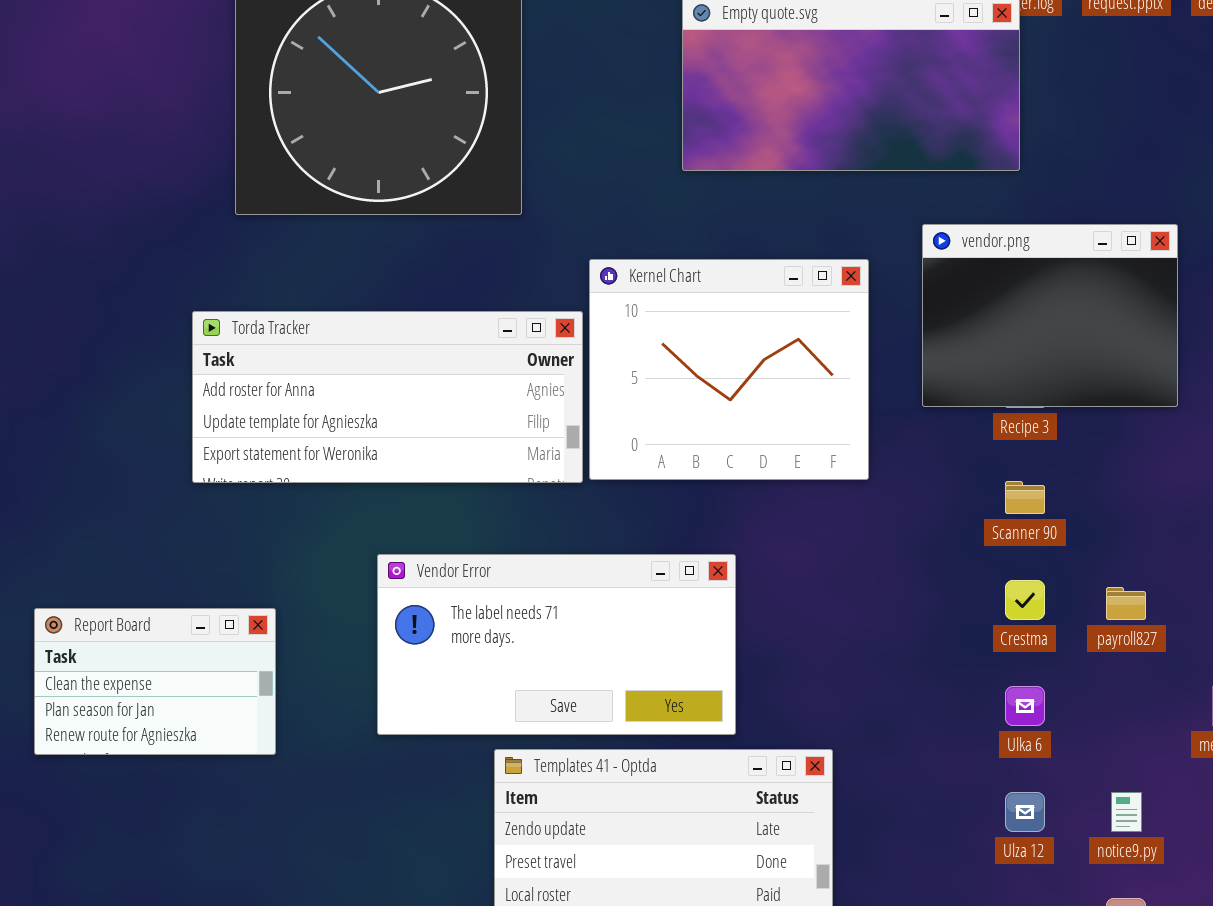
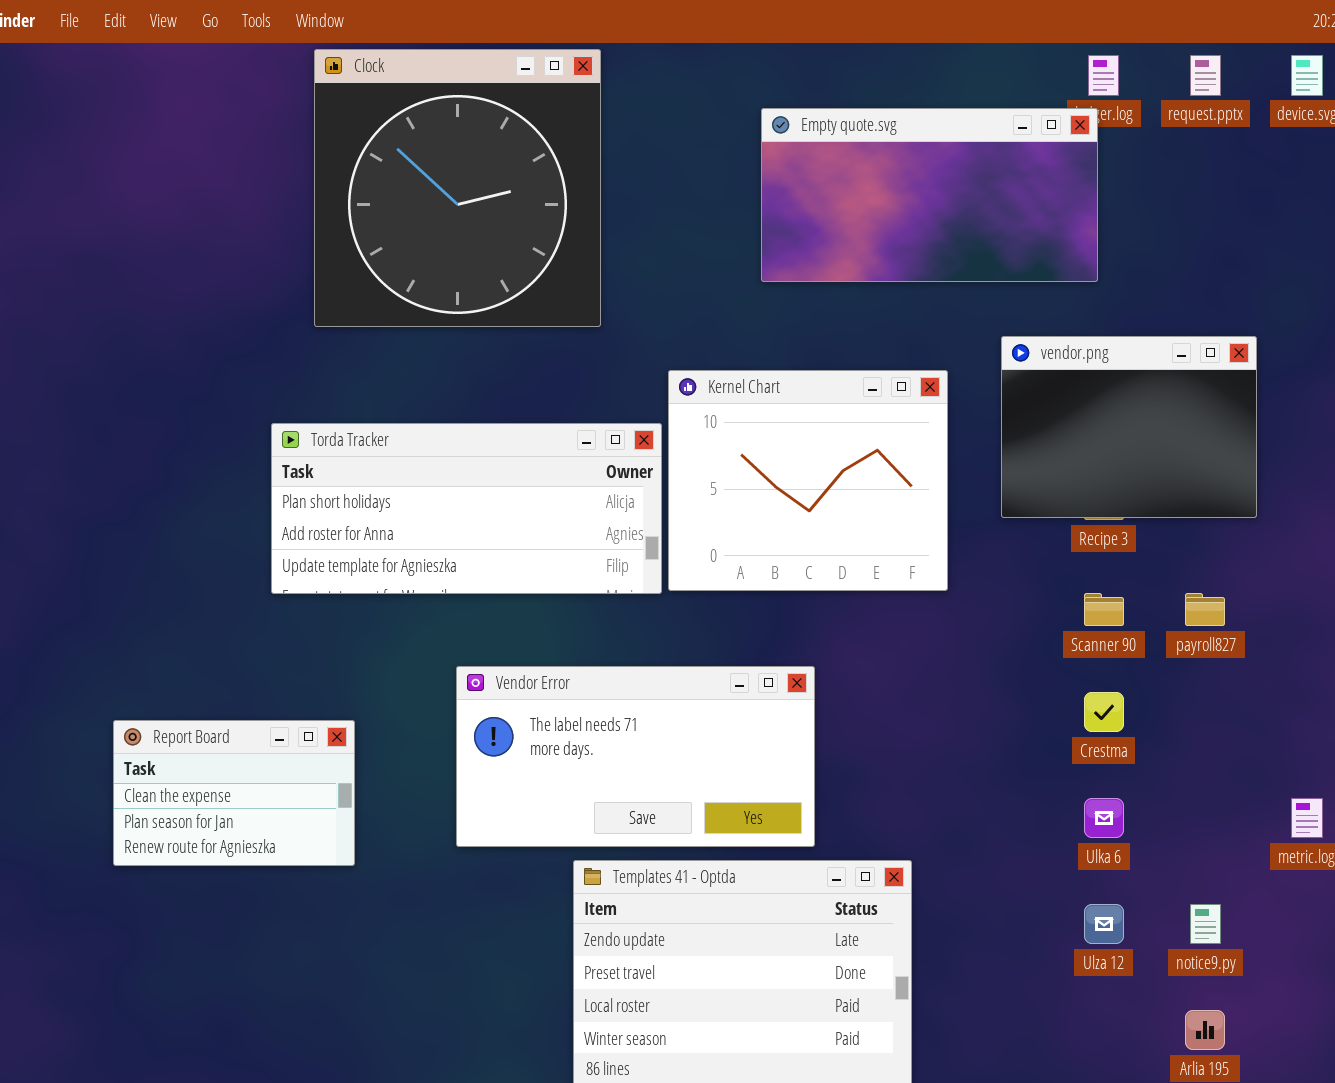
Torda Tracker: [192,311,583,483] -> [271,423,662,594], scrolled up 1 row
payroll827: [1106,587,1146,620] -> [1185,593,1225,626], moved

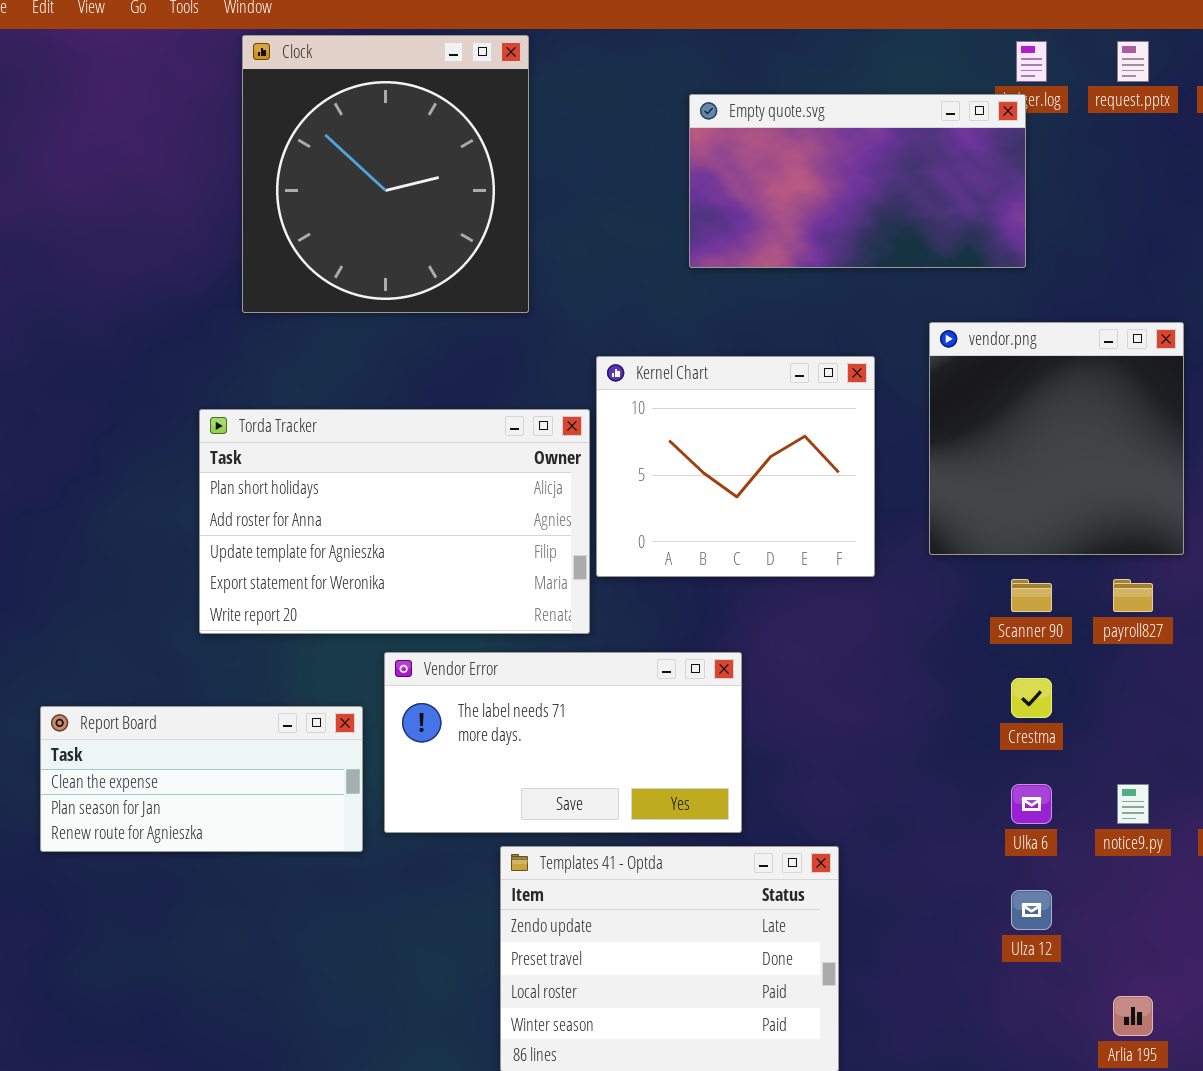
vendor.png: [1001,336,1257,518] -> [929,322,1184,555], resized
Torda Tracker: [271,423,662,594] -> [199,409,590,634], resized
Report Board: [113,720,355,866] -> [40,706,363,852], resized
notice9.py: [1190,904,1221,944] -> [1117,784,1149,824], moved

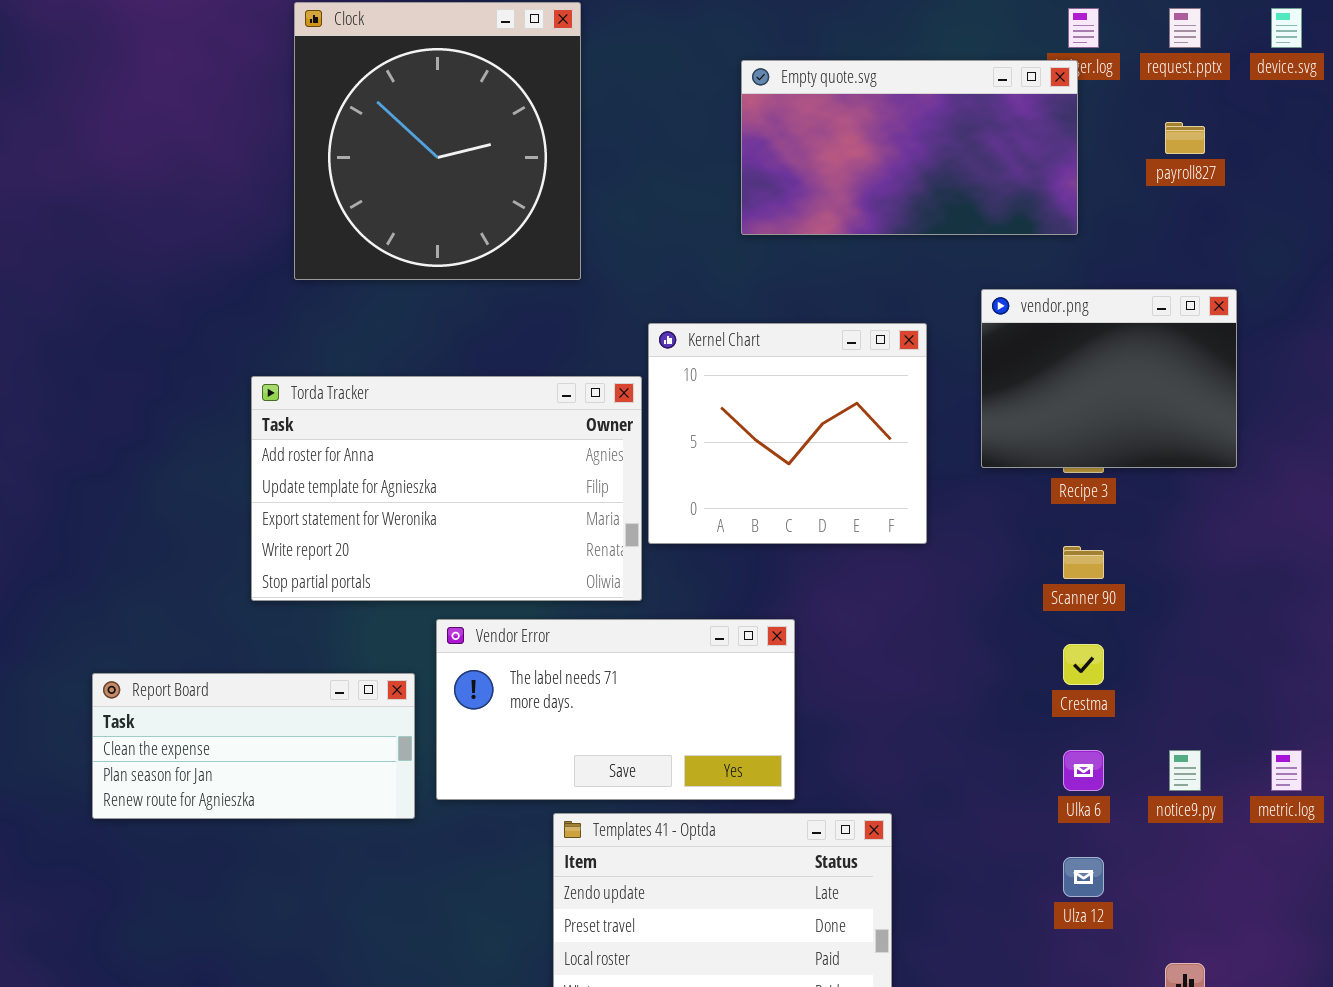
vendor.png: [929,322,1184,555] -> [981,289,1237,468], resized
Torda Tracker: [199,409,590,634] -> [251,376,642,601], scrolled down 1 row
payroll827: [1113,579,1153,612] -> [1165,122,1205,154], moved

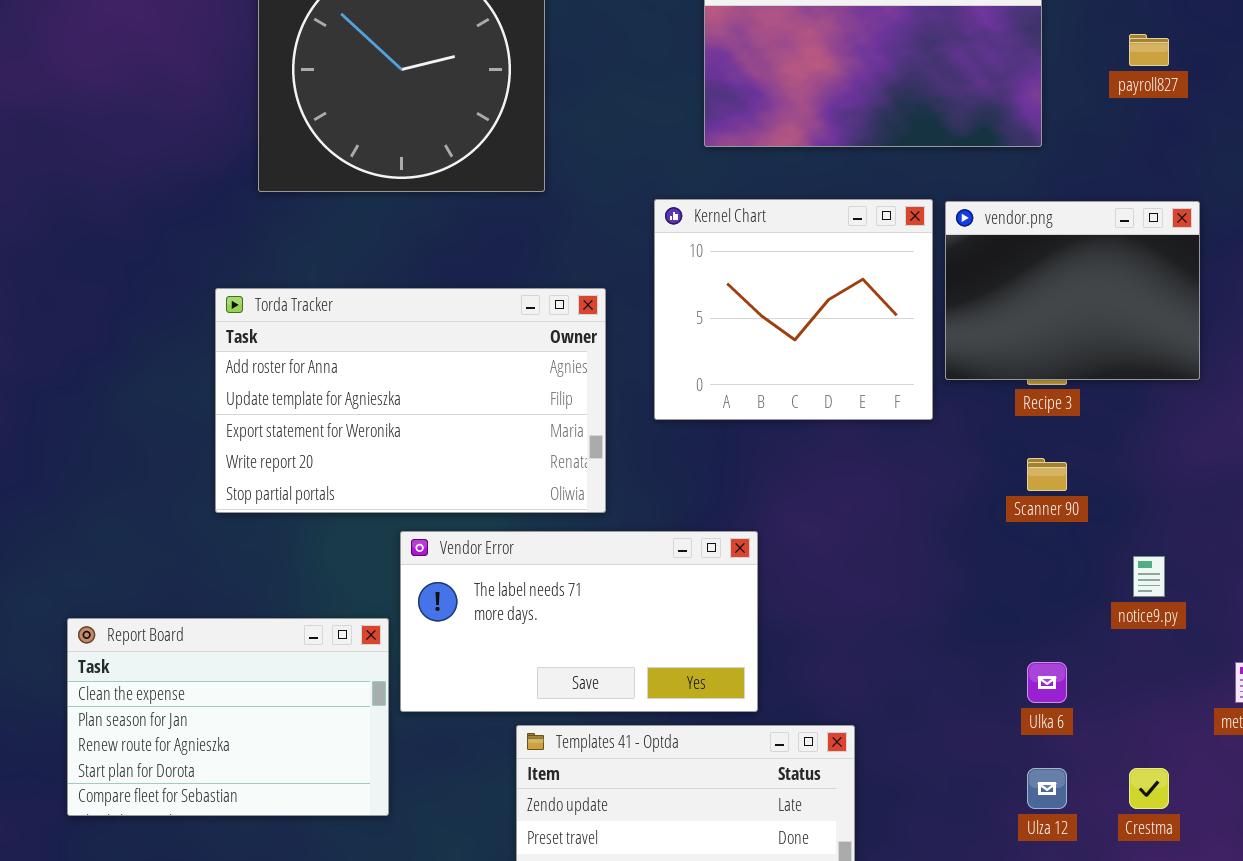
Kernel Chart: [648,323,927,544] -> [654,199,933,420], moved
Crestma: [1063,644,1104,685] -> [1129,768,1169,809], moved
Report Board: [92,673,415,819] -> [67,618,389,816], moved, resized
notice9.py: [1169,750,1201,791] -> [1133,556,1165,597], moved

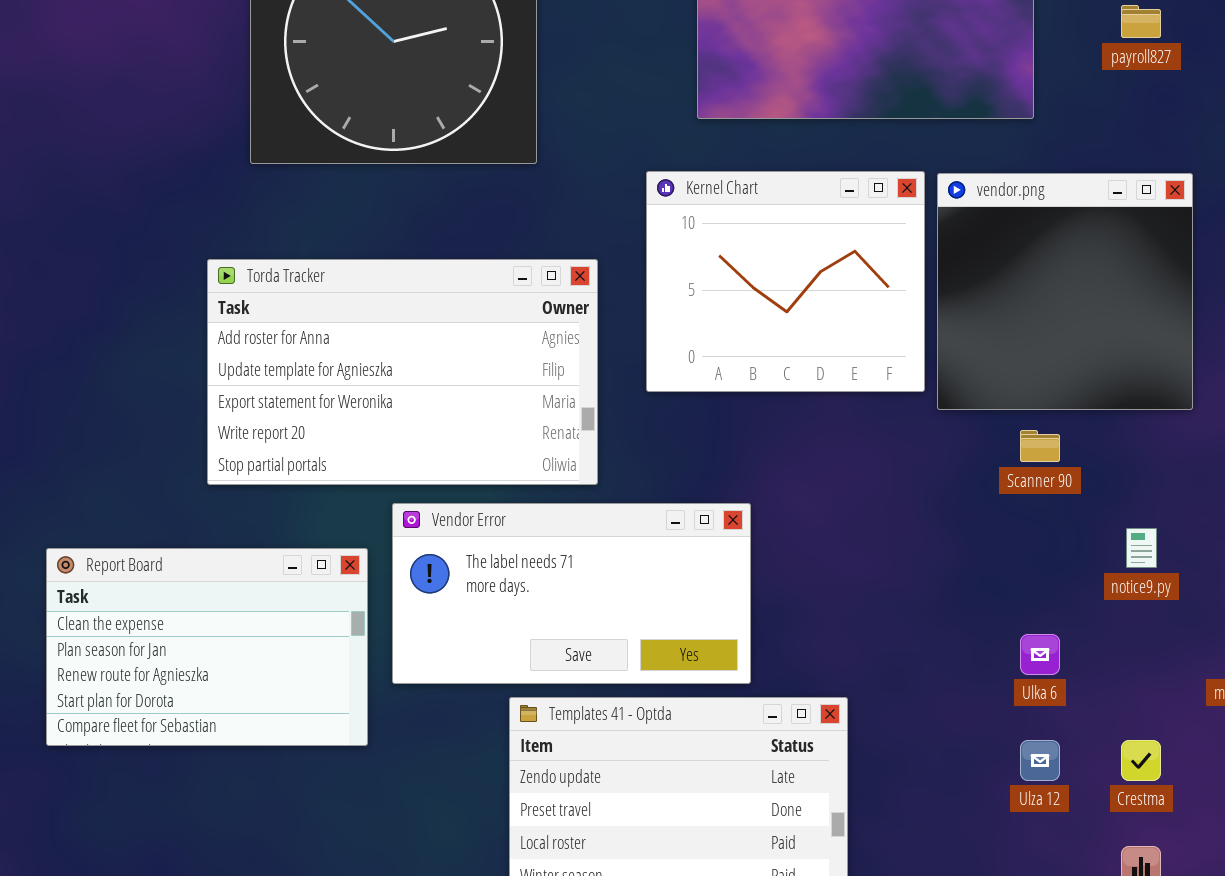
vendor.png: [945,201,1200,380] -> [937,173,1193,410], resized
Report Board: [67,618,389,816] -> [46,548,368,746], moved

